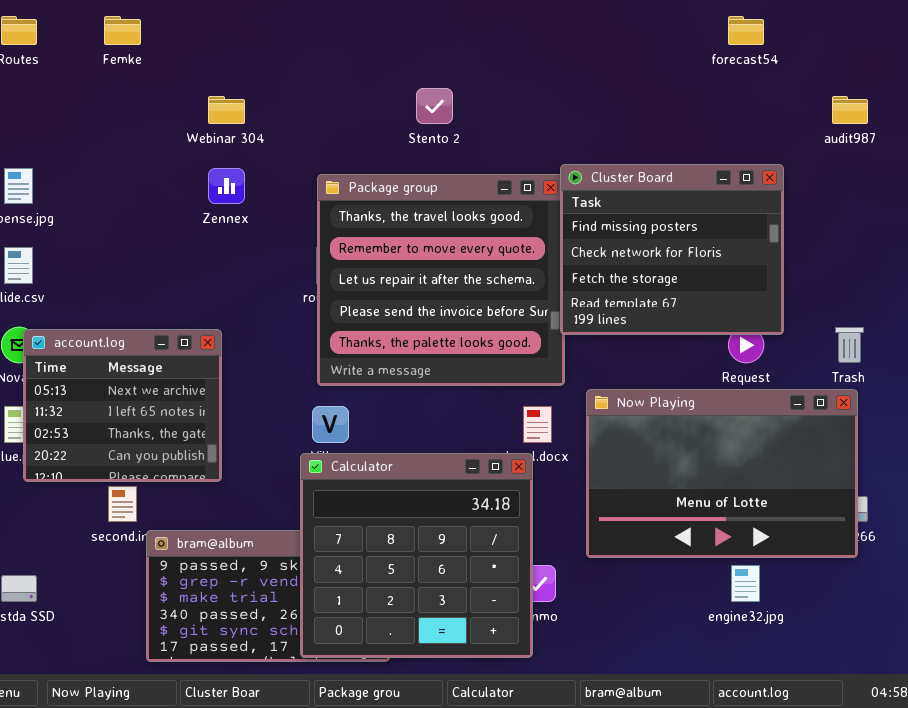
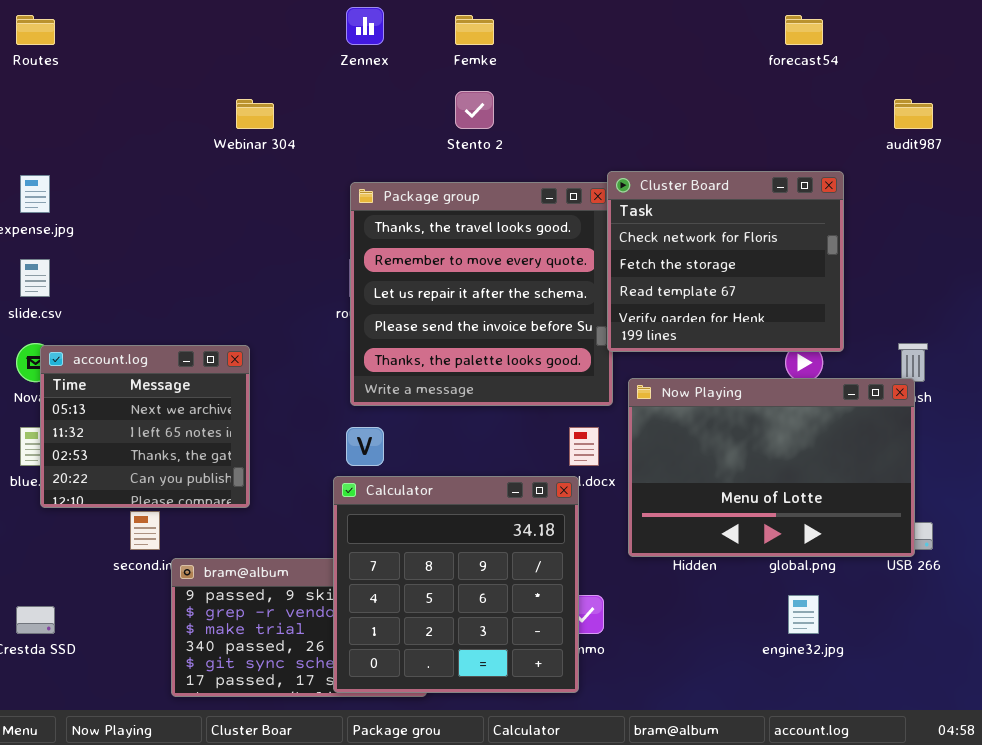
Femke: [104,16,141,45] -> [455,15,494,45], moved
Cluster Board: [560,164,784,335] -> [607,171,844,352], scrolled down 1 row
Zennex: [208,168,245,204] -> [346,7,384,45], moved
Now Playing: [586,389,858,558] -> [628,378,915,557], moved

